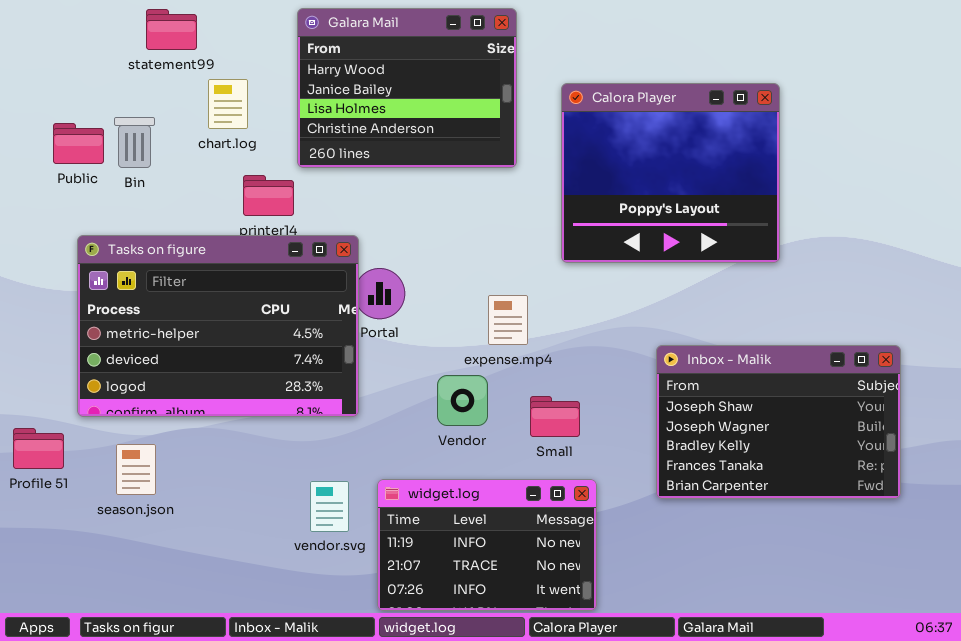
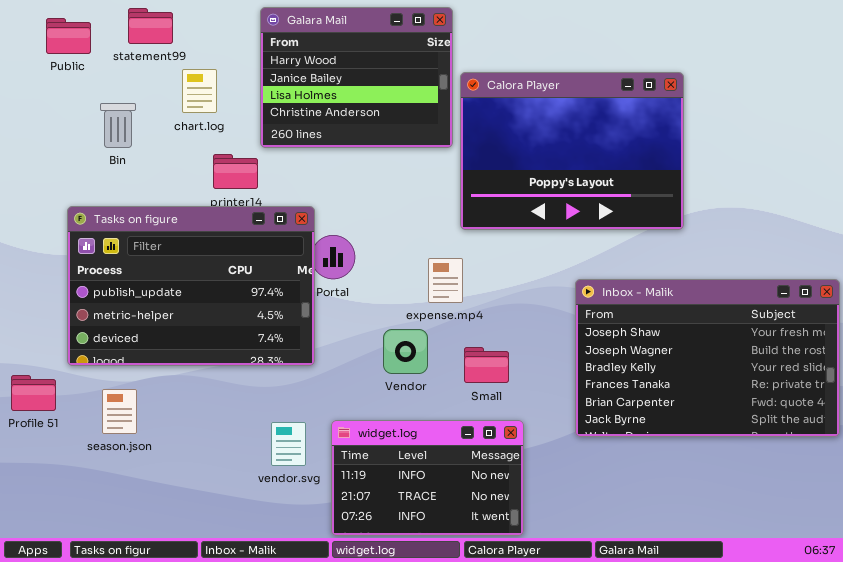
Calora Player: [561,83,780,263] -> [460,72,684,230], resized
Public: [53,123,104,164] -> [46,18,91,54], moved
Tasks on figure: [77,235,359,417] -> [67,206,315,366], scrolled up 1 row
Inbox - Malik: [656,345,901,499] -> [575,279,840,437], resized

